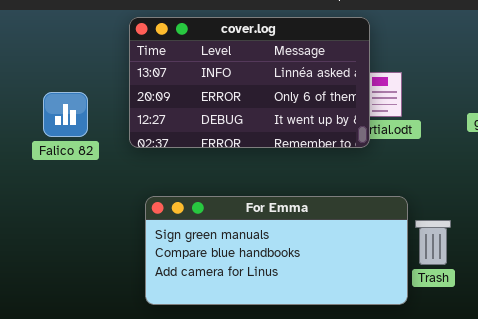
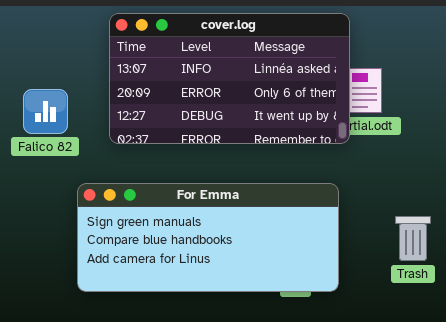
For Emma: [145,196,408,305] -> [77,183,339,292], moved

